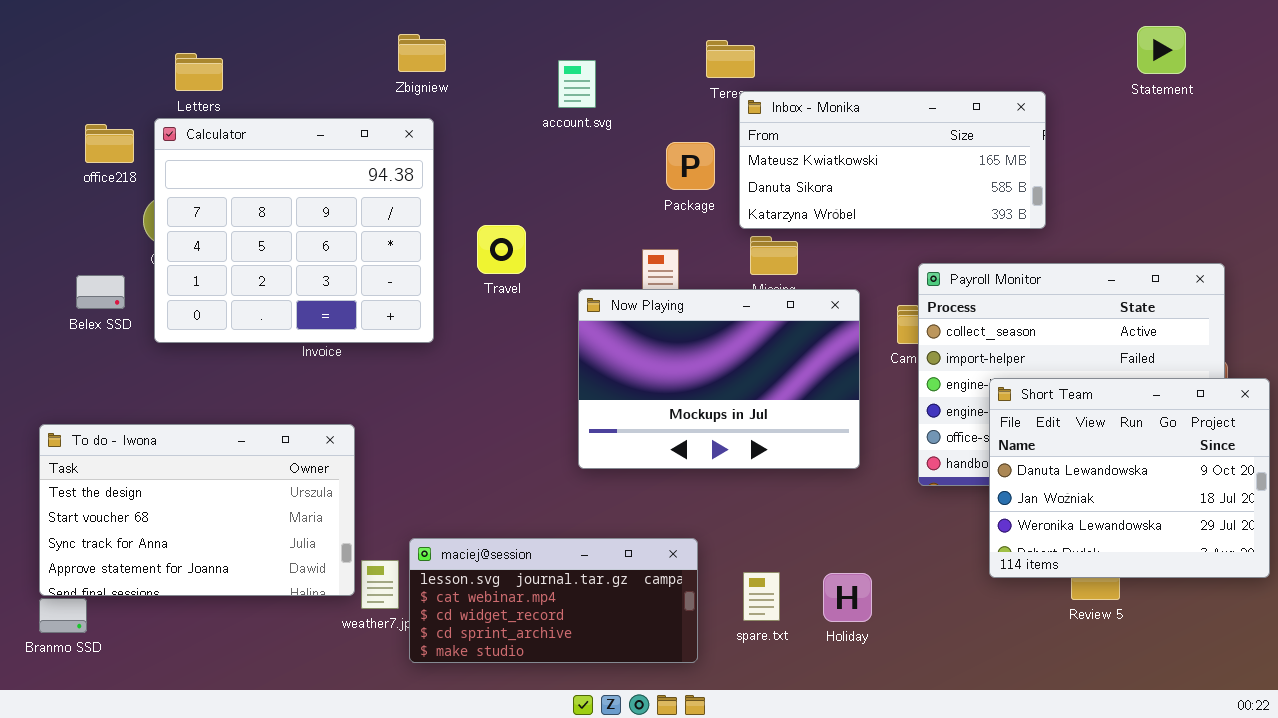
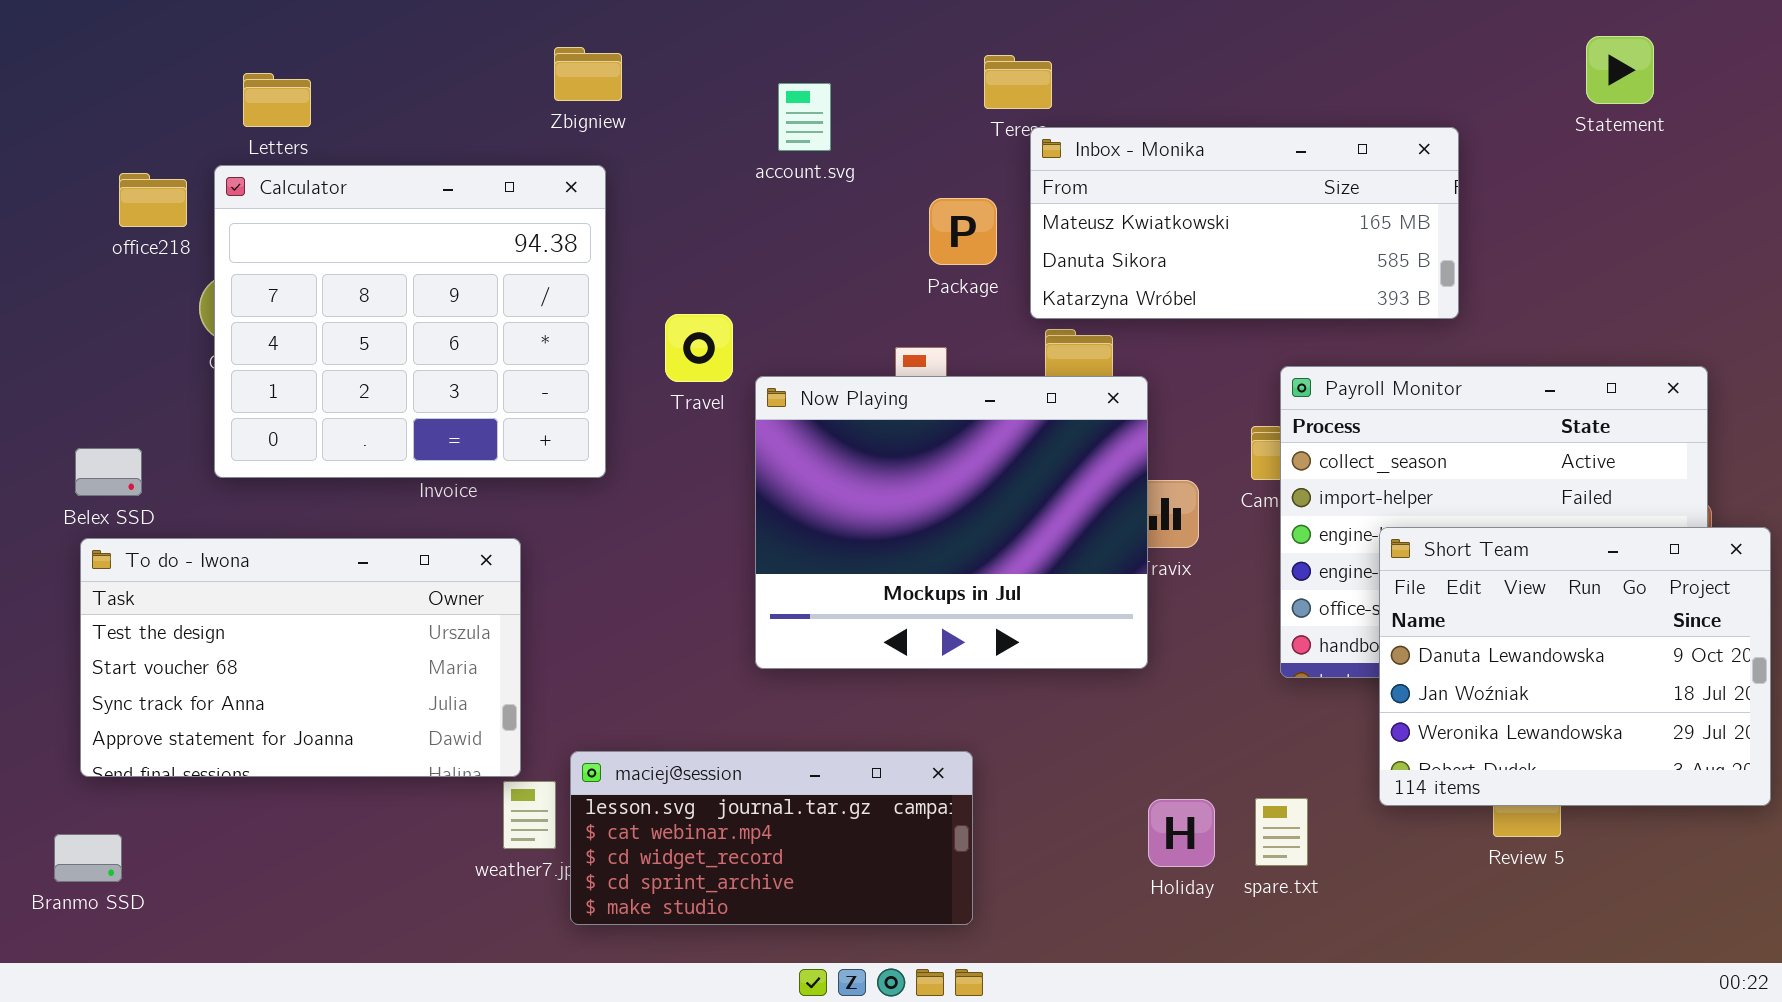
Belex SSD: [76,275,125,309] -> [75,448,142,496], moved
Now Playing: [578,289,860,469] -> [755,376,1148,669], moved, resized
To do - Iwona: [39,424,355,596] -> [80,538,521,777], moved
spare.txt: [743,572,780,621] -> [1255,798,1308,866], moved

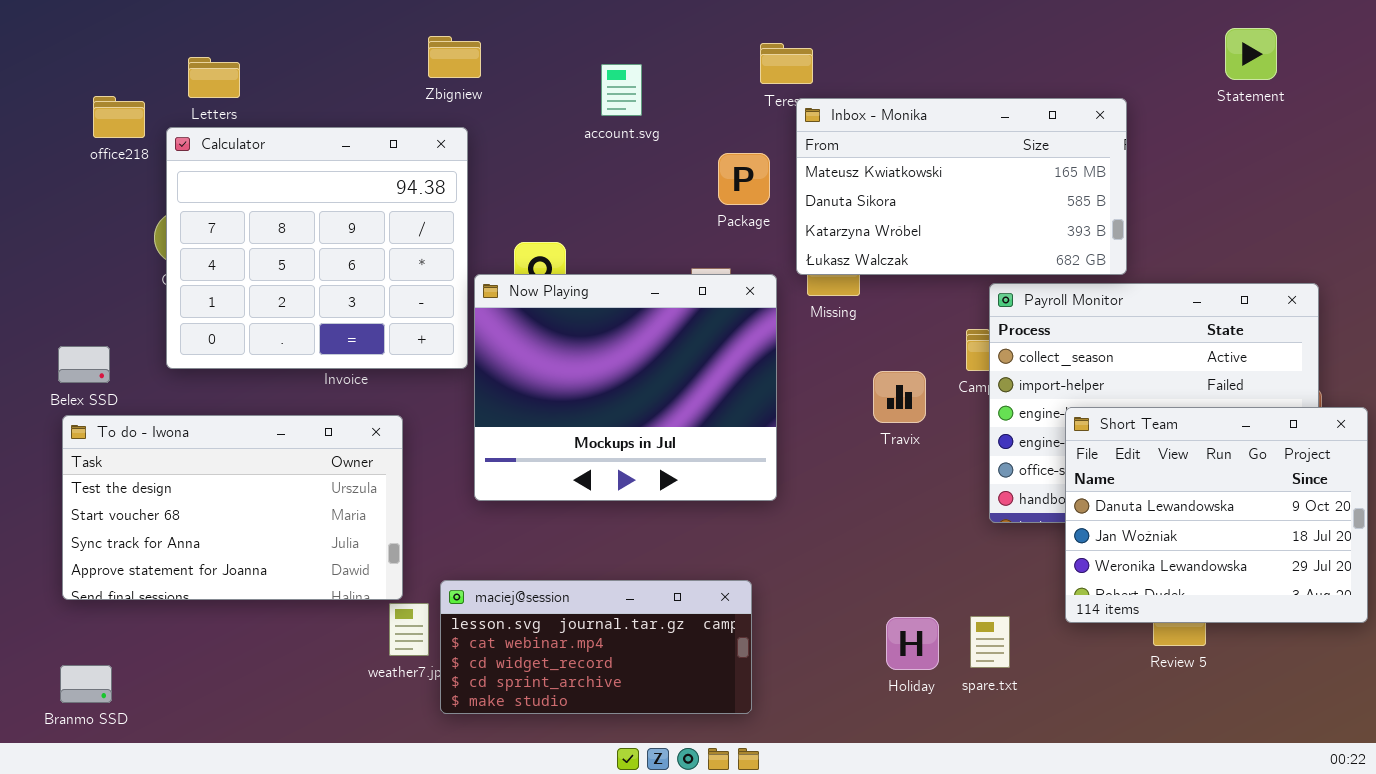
Inbox - Monika: [1030,127,1459,319] -> [796,98,1127,275], resized
office218: [119,173,187,227] -> [93,96,145,138], moved
Now Playing: [755,376,1148,669] -> [474,274,777,501], moved
Branmo SSD: [54,834,122,882] -> [60,665,112,703], moved

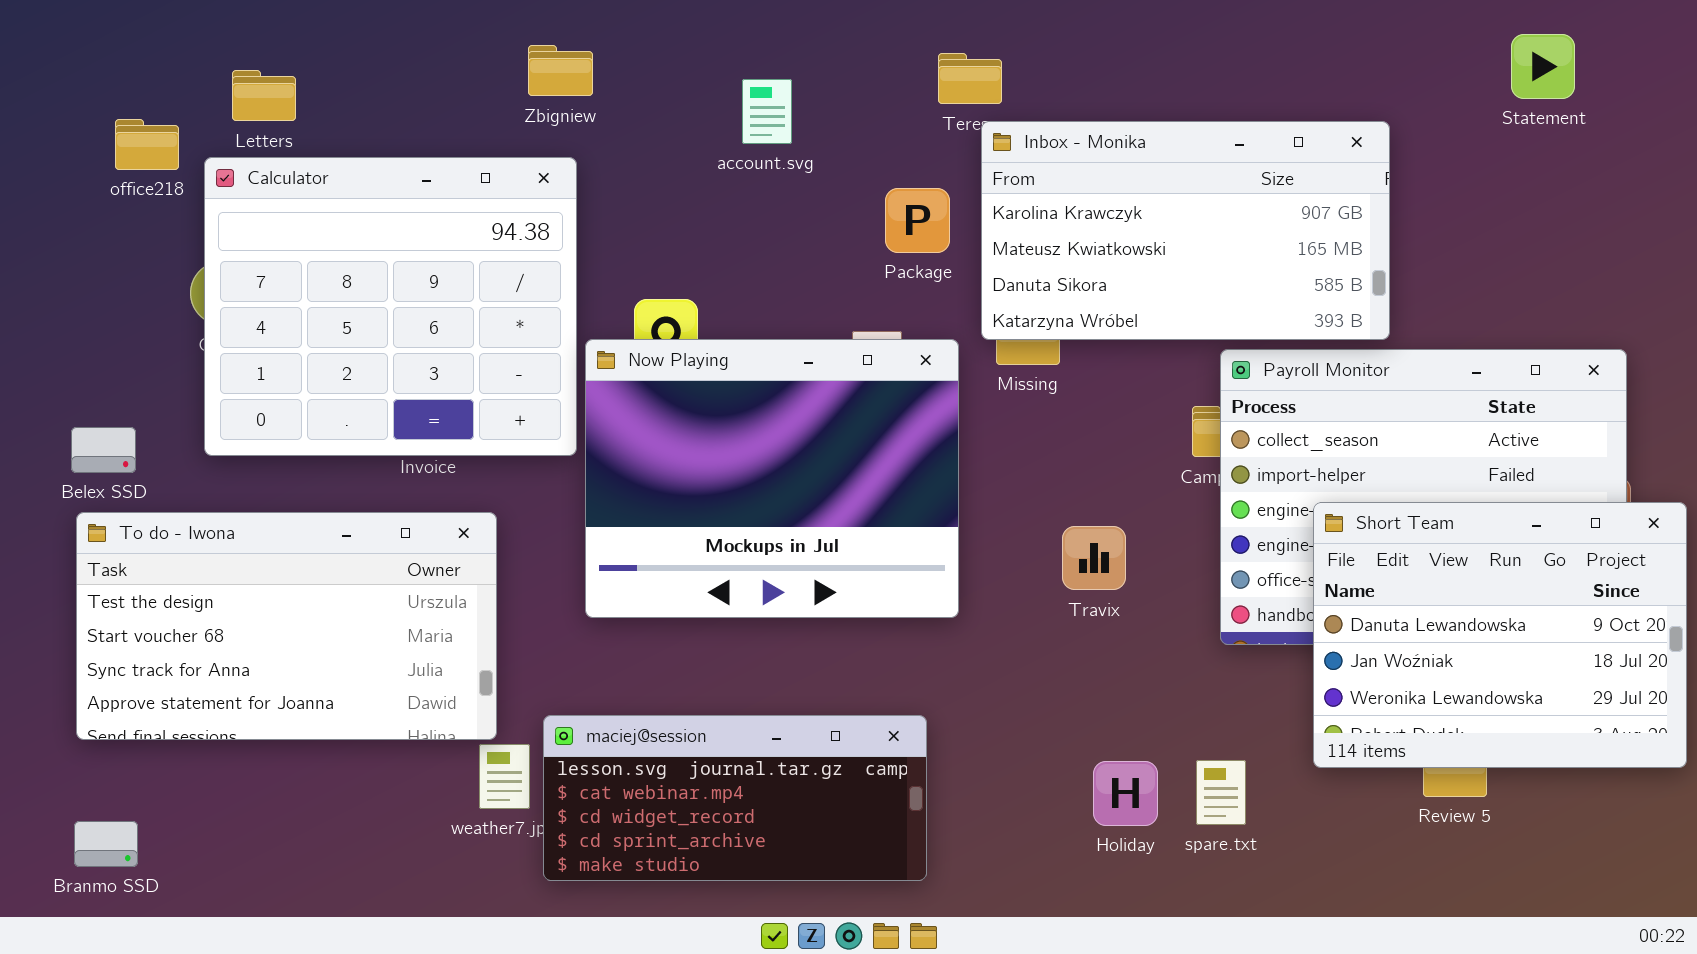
Inbox - Monika: [796,98,1127,275] -> [981,121,1390,340], scrolled up 1 row
Travix: [873,371,926,423] -> [1062,526,1126,590], moved

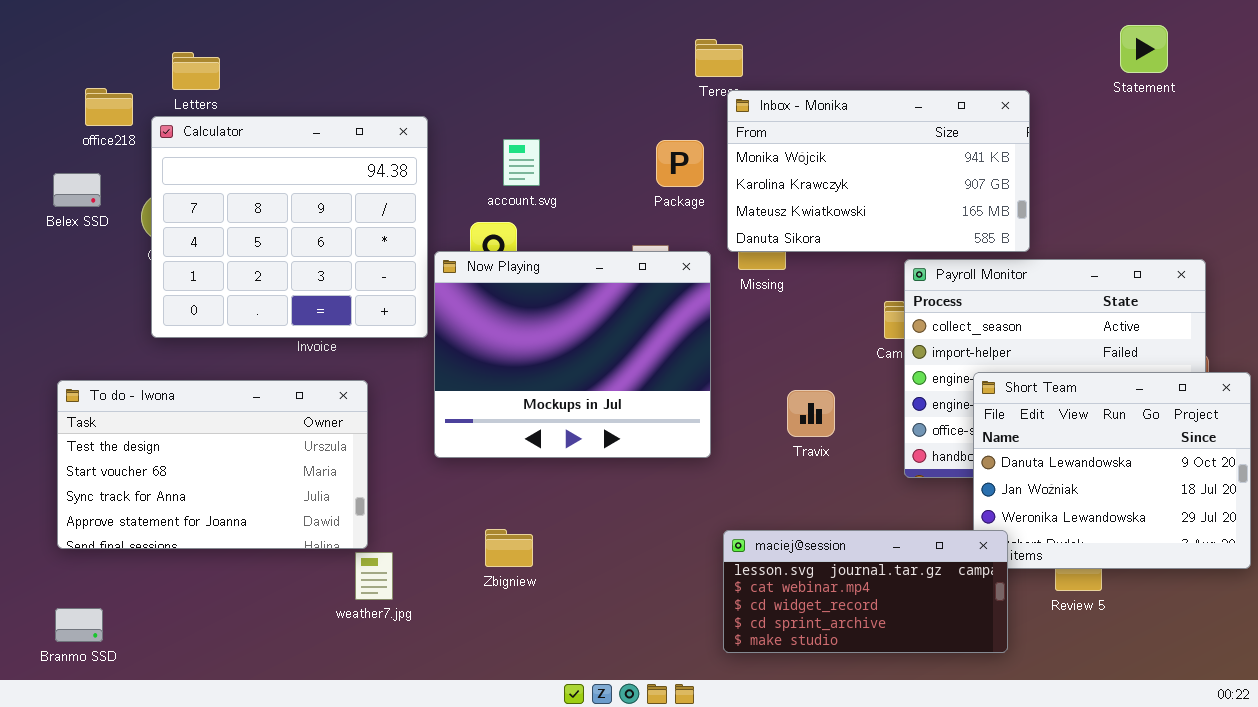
Zbigniew: [528,45,593,96] -> [485,529,533,567], moved
account.svg: [742,79,792,144] -> [503,139,540,186], moved
Inbox - Monika: [981,121,1390,340] -> [727,90,1030,252], scrolled up 1 row
Belex SSD: [71,427,136,473] -> [53,173,101,207], moved
maciej@session: [543,715,927,881] -> [723,530,1008,653], moved

